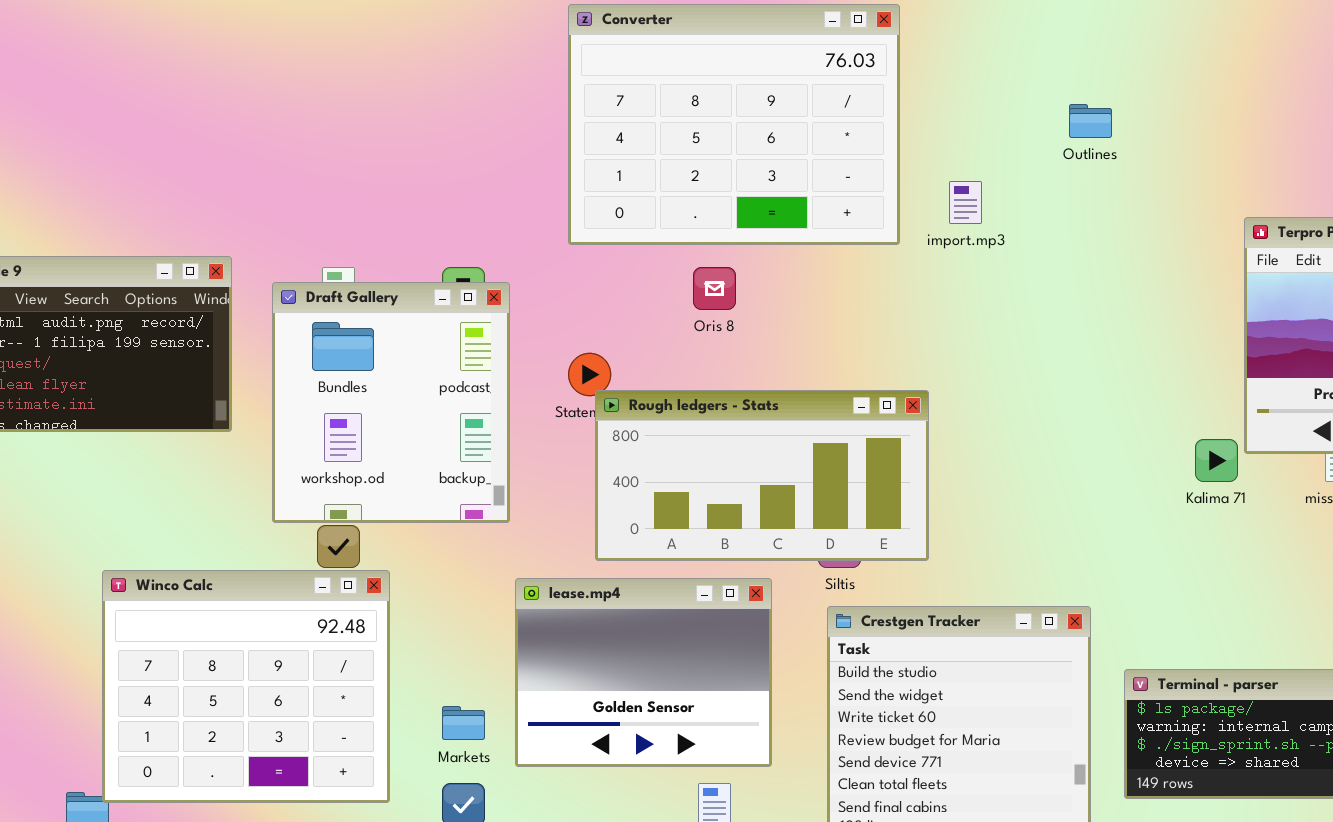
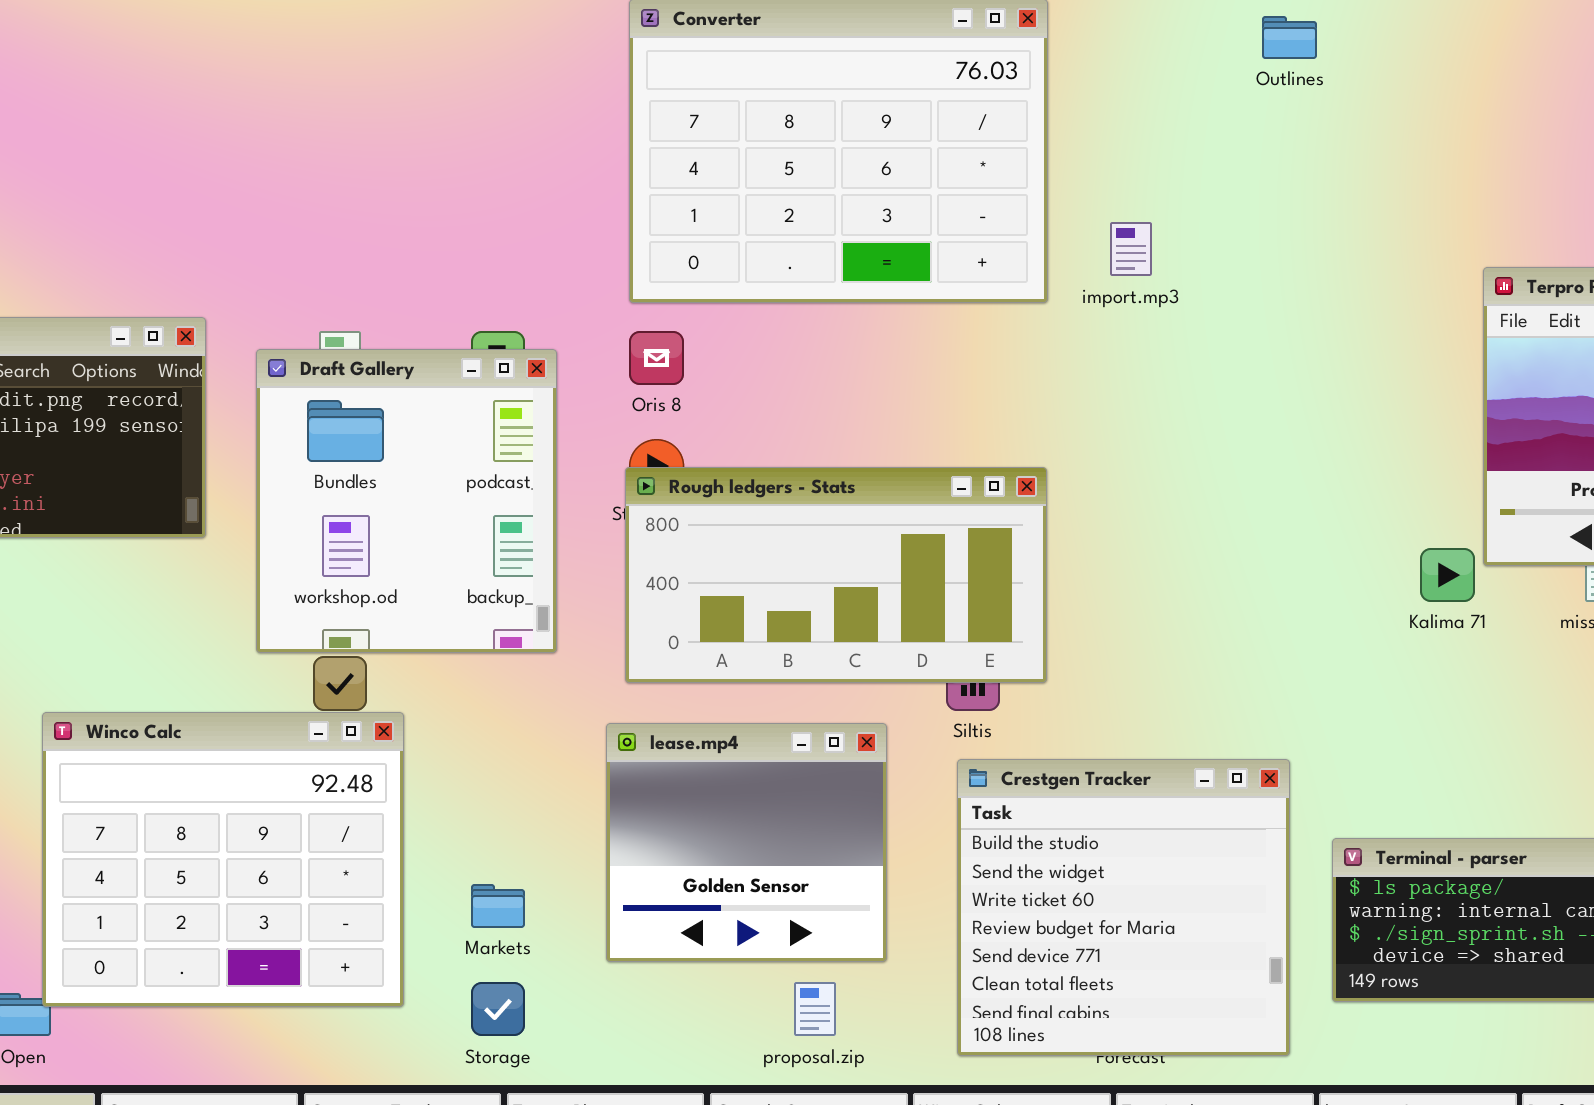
Outlines: [1069,104,1112,138] -> [1262,16,1317,59], moved
Oris 8: [693,267,736,310] -> [629,331,684,385], moved
Rough ledgers - Stats: [595,390,929,561] -> [625,467,1047,683], moved
lease.mp4: [515,578,772,767] -> [606,723,887,962], resized

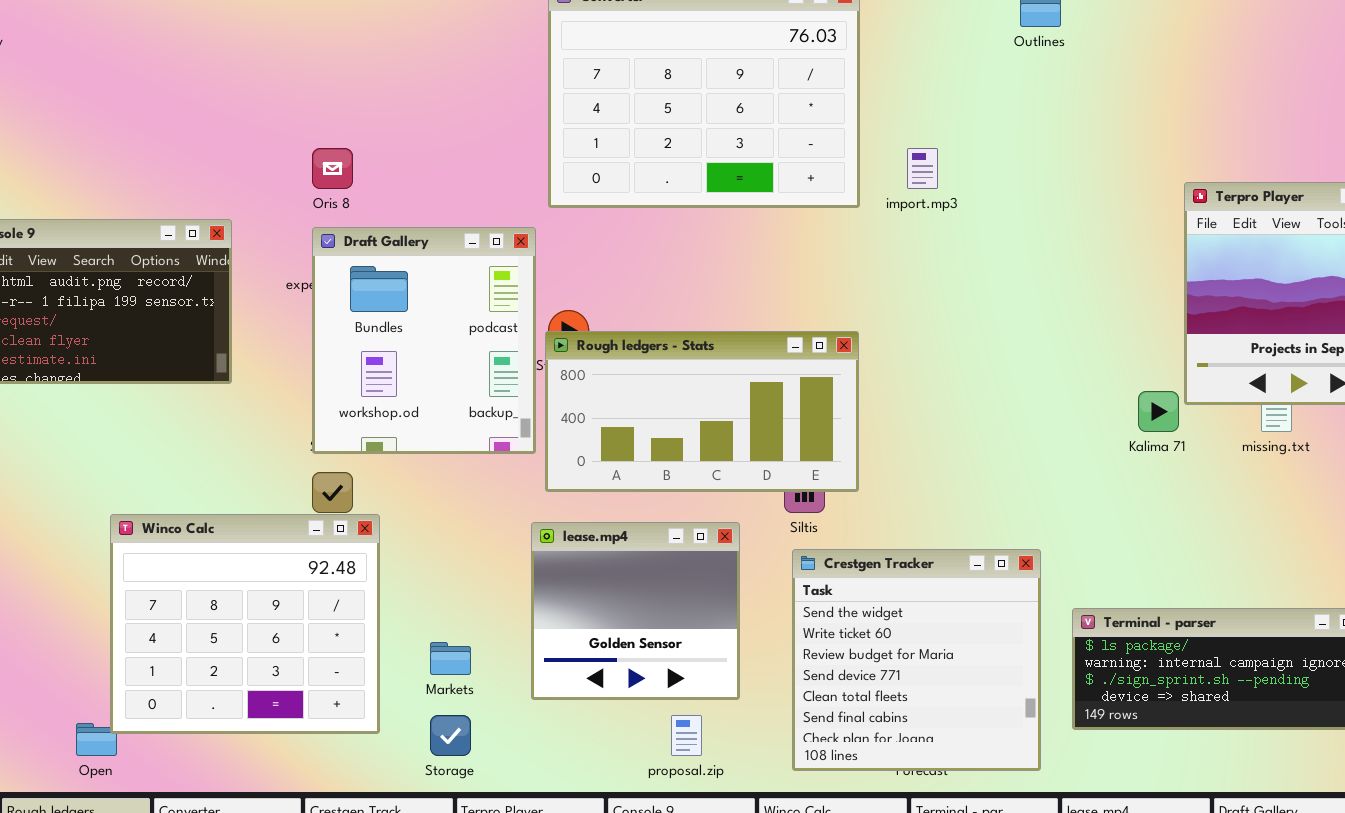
Oris 8: [629,331,684,385] -> [312,148,353,189], moved
Draft Gallery: [256,349,557,653] -> [312,227,536,454], moved
Crestgen Tracker: [957,759,1290,1056] -> [792,549,1041,771], scrolled down 1 row

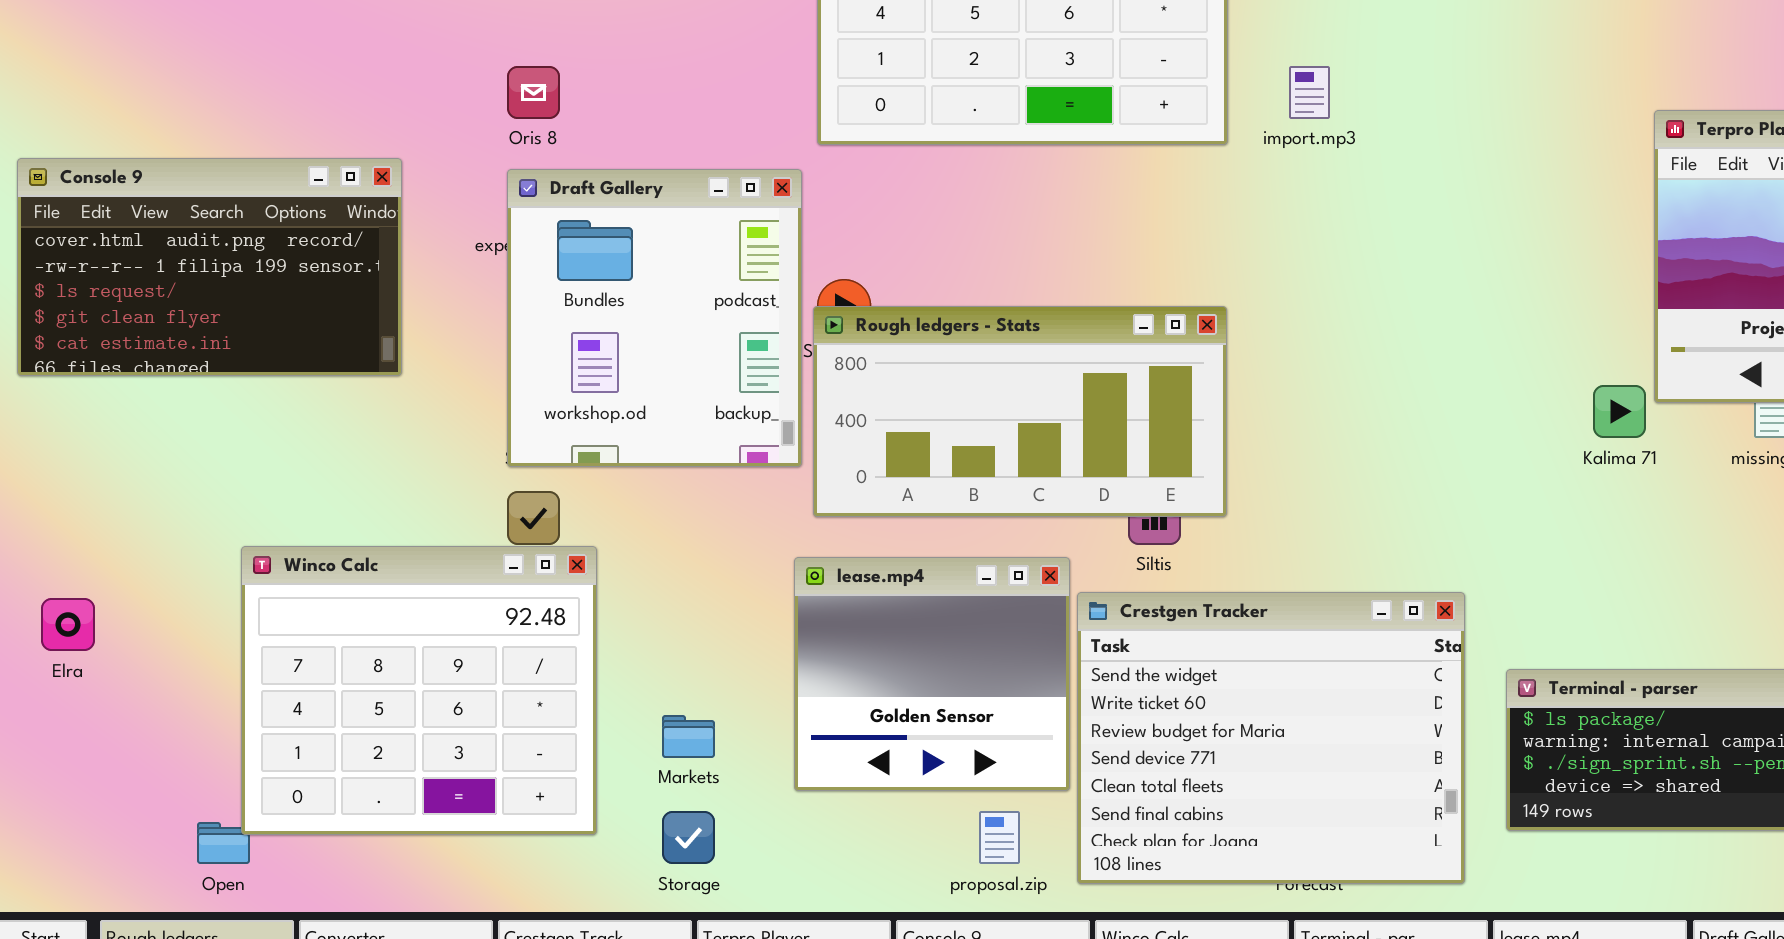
Crestgen Tracker: [792,549,1041,771] -> [1077,592,1465,884], resized

